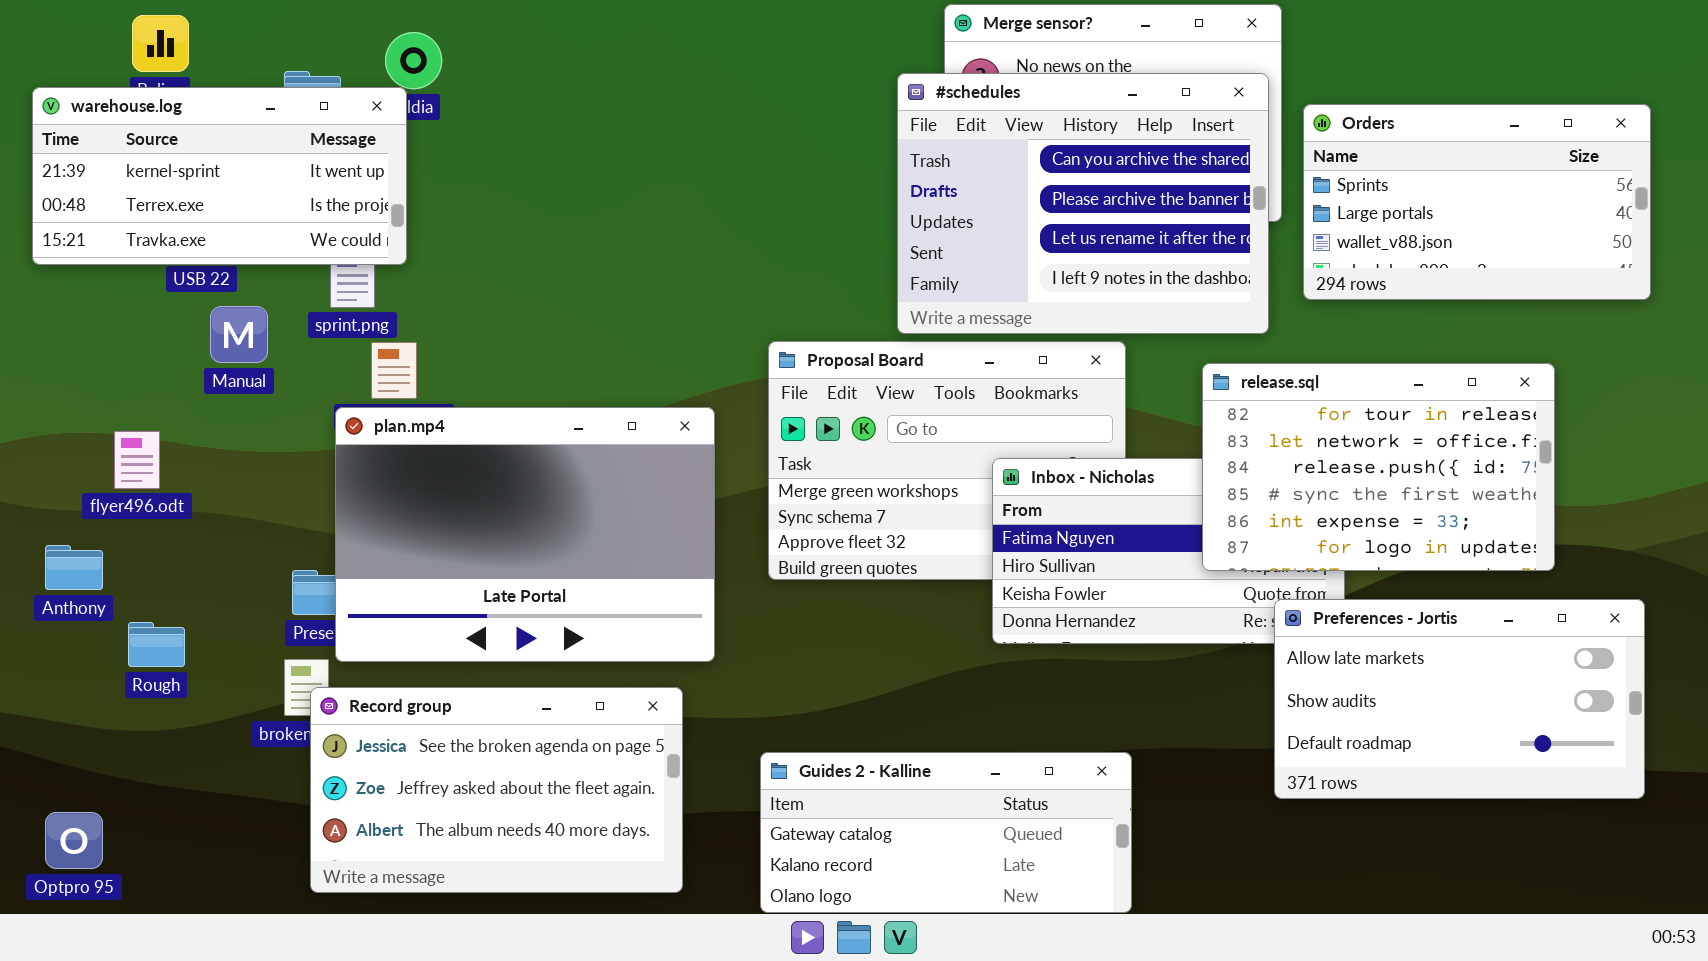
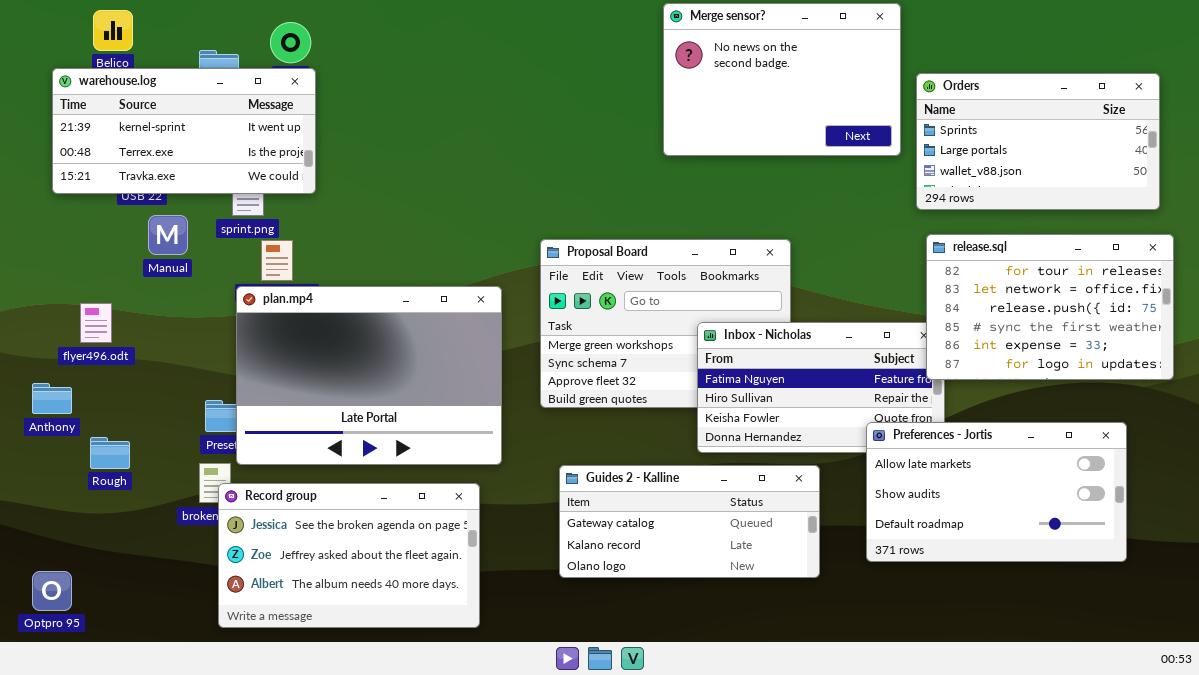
#schedules: [897,73,1269,334] -> none, closed
warehouse.log: [32,87,407,265] -> [52,68,316,194], moved
release.sql: [1202,363,1555,571] -> [926,234,1174,380], moved
Preferences - Jortis: [1274,599,1645,799] -> [866,422,1127,562], moved
Guides 2 - Kalline: [760,752,1132,913] -> [559,465,820,578], moved

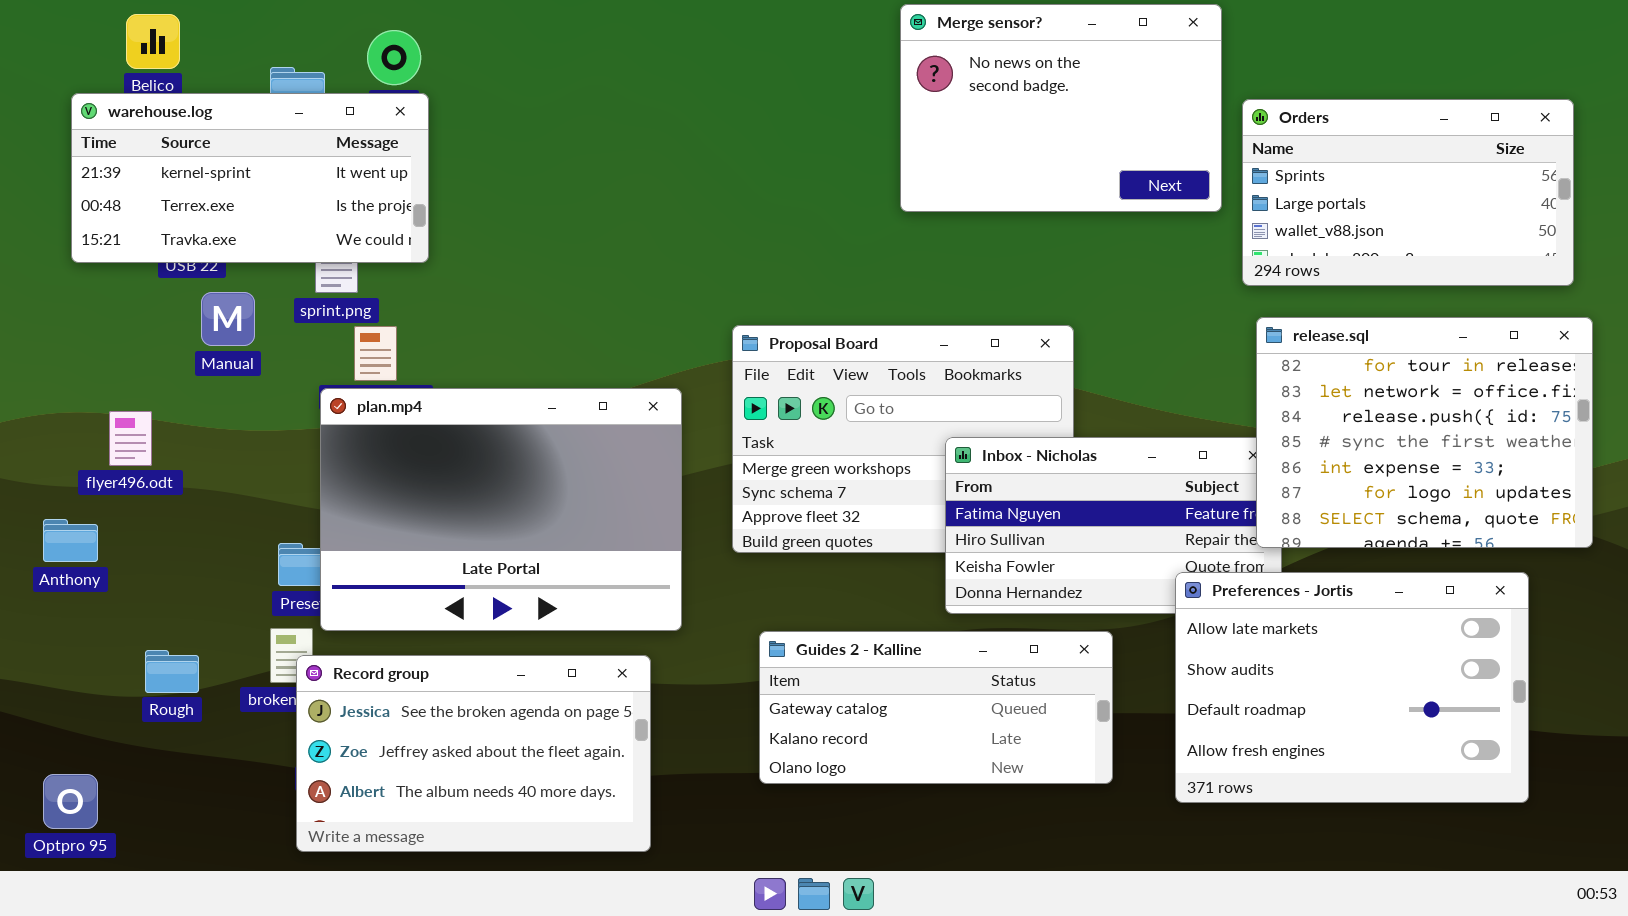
release.sql: [926,234,1174,380] -> [1256,317,1593,548], resized
Preferences - Jortis: [866,422,1127,562] -> [1175,572,1529,803], resized
Rough: [90,437,130,469] -> [145,650,199,693], moved

